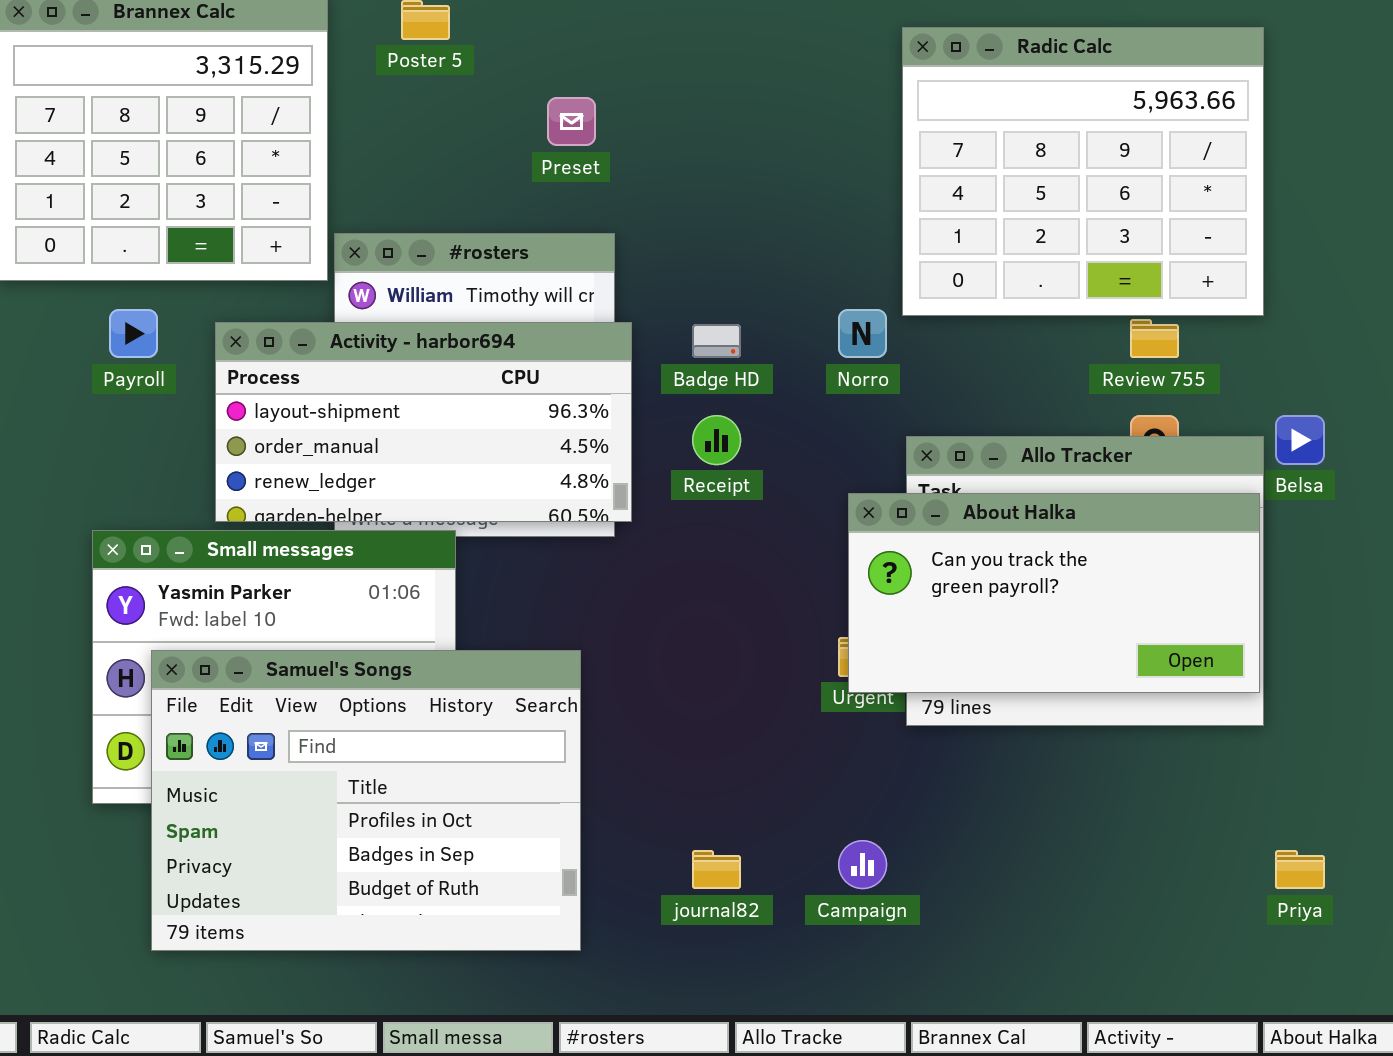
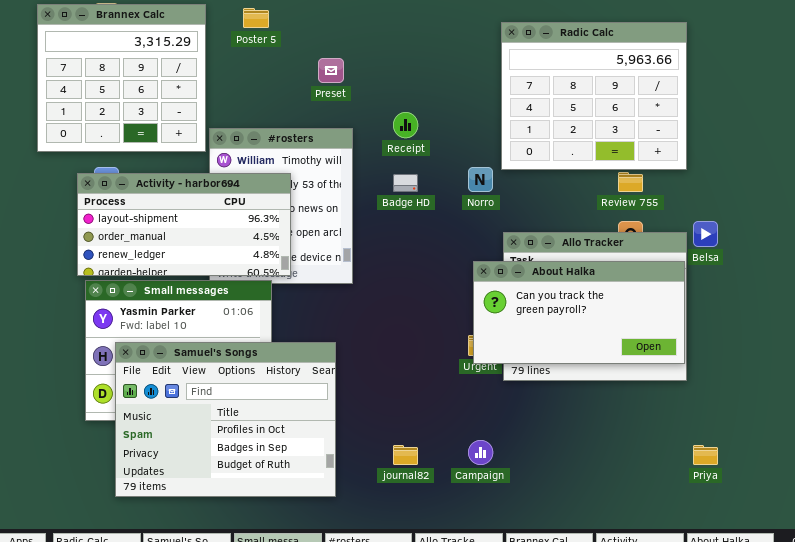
Activity - harbor694: [215,322,632,522] -> [77,173,291,276], moved
Receipt: [692,415,741,465] -> [393,112,418,138], moved

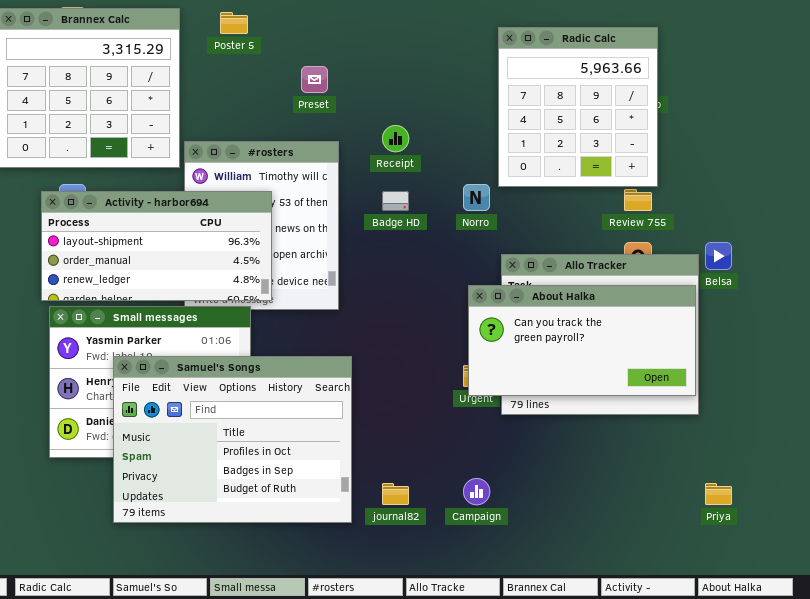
Radic Calc: [501,22,687,170] -> [498,27,658,187], resized
Samuel's Songs: [115,342,336,497] -> [113,356,352,523], moved

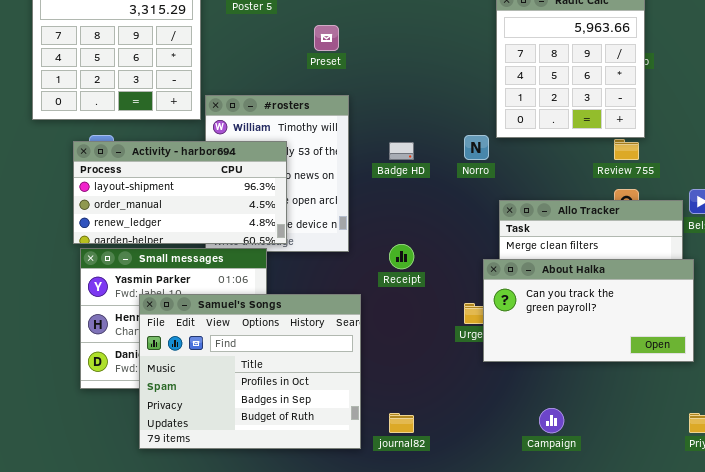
Receipt: [382,125,409,152] -> [389,244,414,269], moved
About Halka: [468,285,696,396] -> [483,259,694,362], moved
Campaign: [463,478,490,505] -> [539,408,564,433], moved

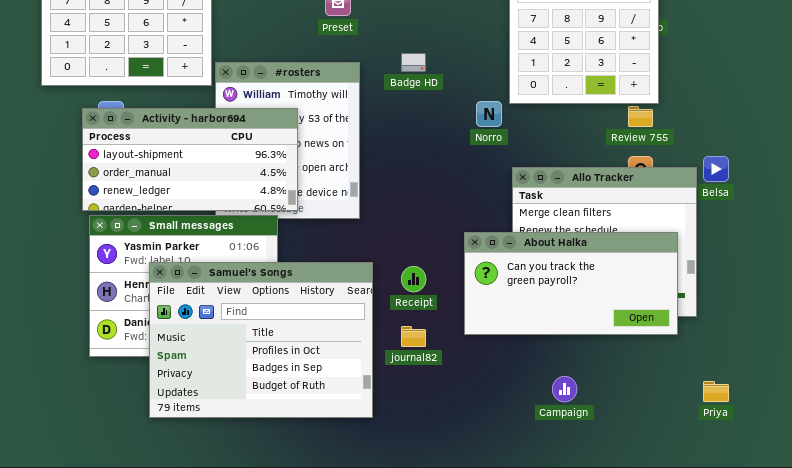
Badge HD: [389,142,414,160] -> [401,53,426,72], moved
Receipt: [389,244,414,269] -> [401,266,426,292], moved
About Halka: [483,259,694,362] -> [464,232,678,335], moved
journal82: [389,413,414,433] -> [401,326,426,347], moved

